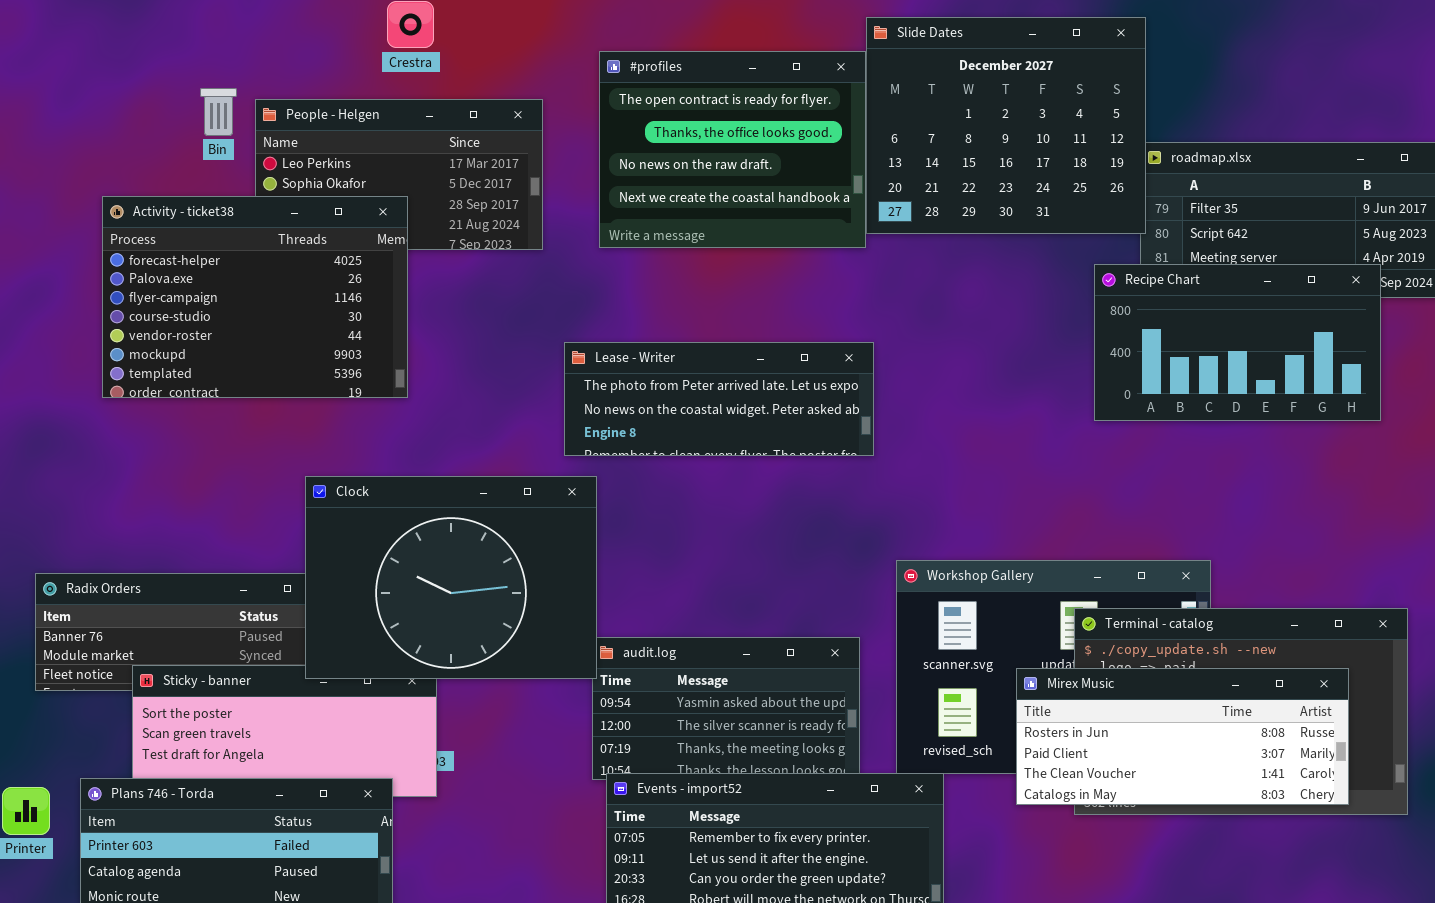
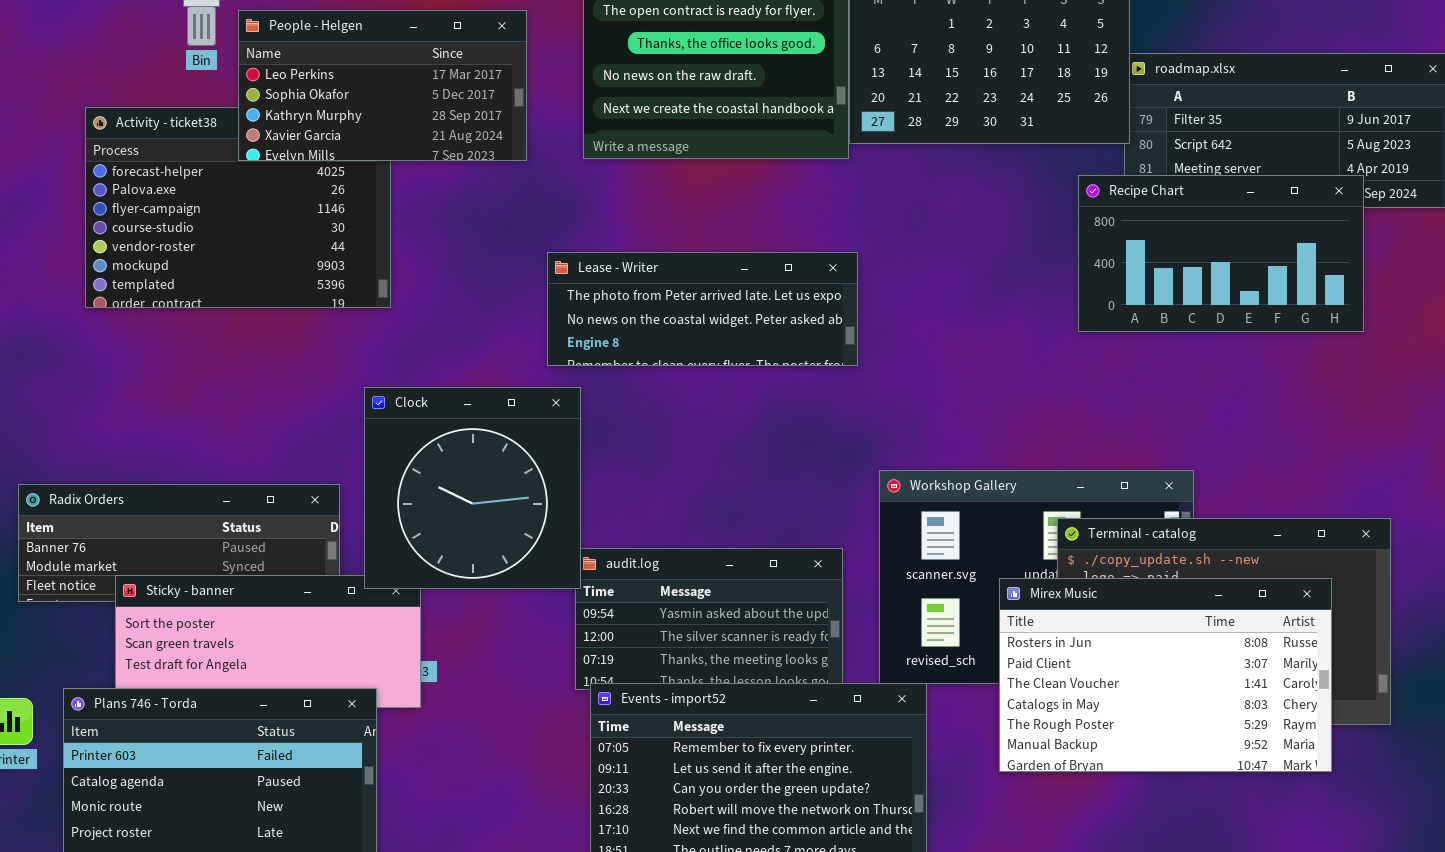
People - Helgen: [255,99,543,250] -> [238,10,527,161], raised
Clock: [305,476,597,679] -> [364,387,581,589], resized
Mirex Music: [1016,668,1349,805] -> [999,578,1332,772], resized

